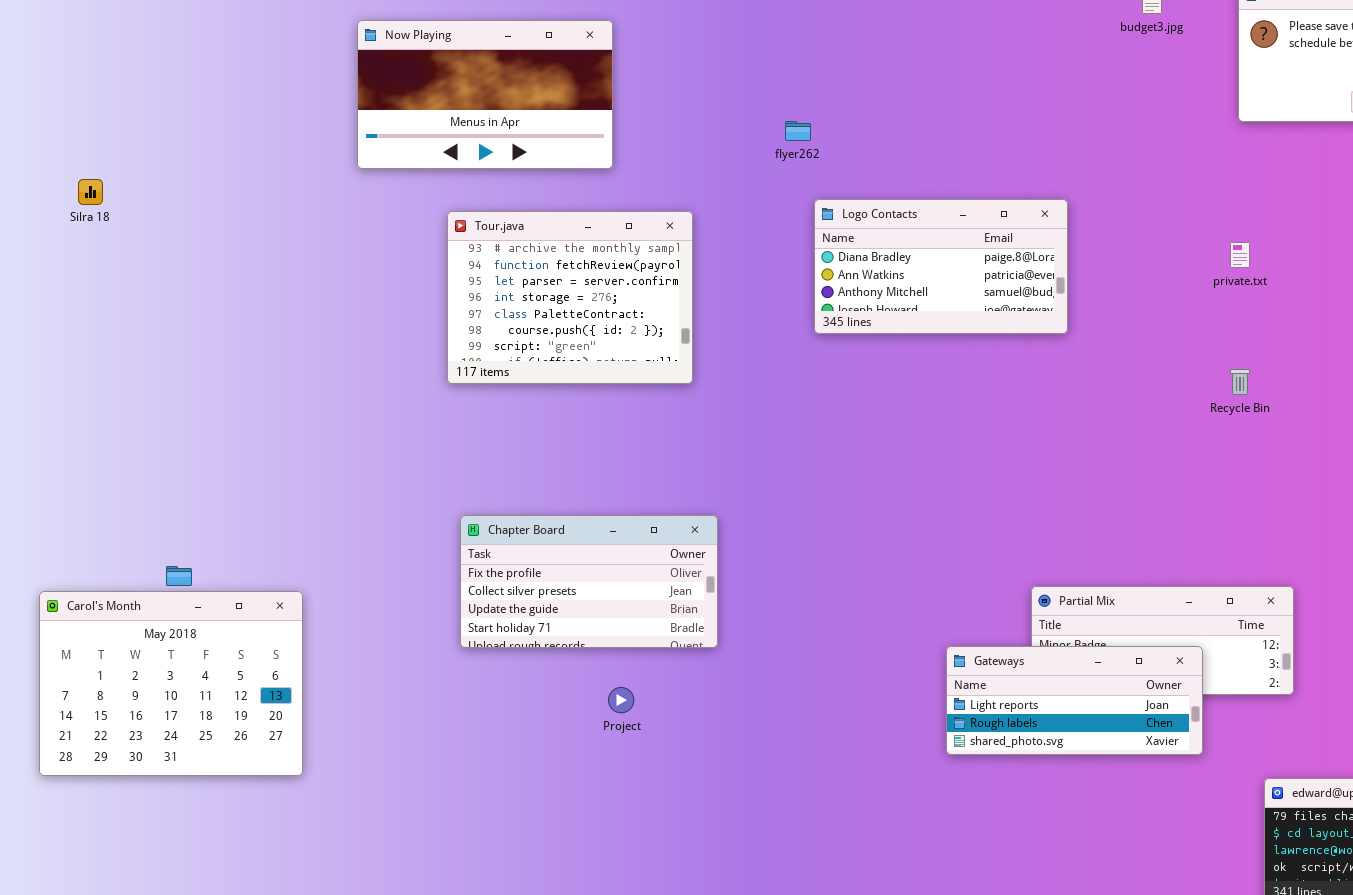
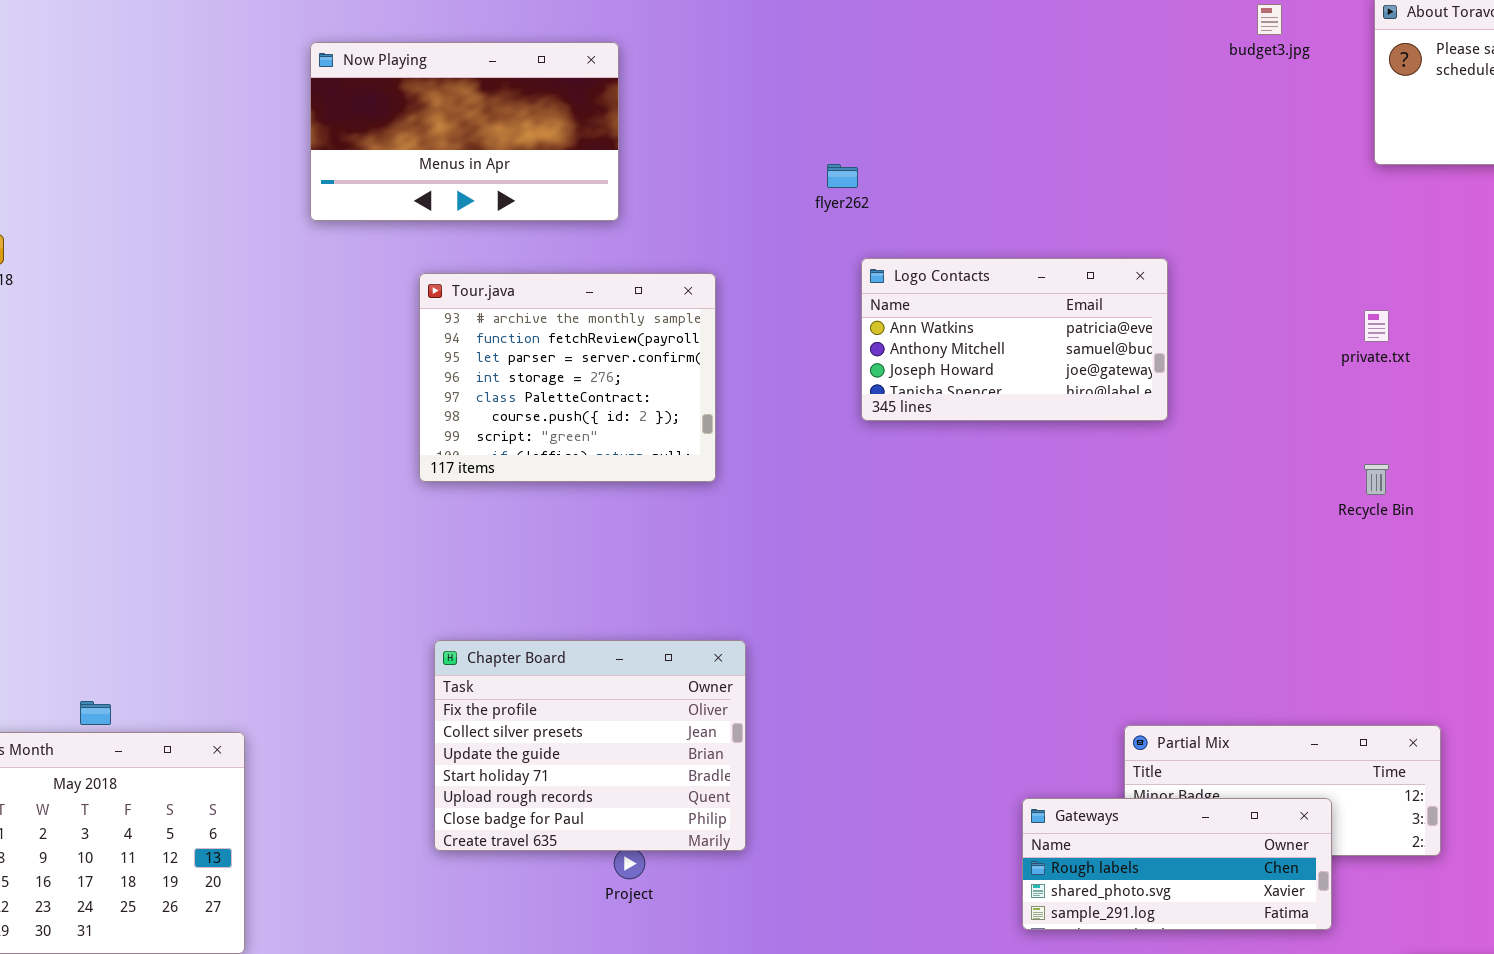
Logo Contacts: [814,199,1068,334] -> [861,258,1168,421], scrolled down 1 row
Chapter Board: [460,515,718,648] -> [434,640,746,851], resized
Gateways: [946,646,1203,755] -> [1022,798,1332,930], scrolled down 1 row

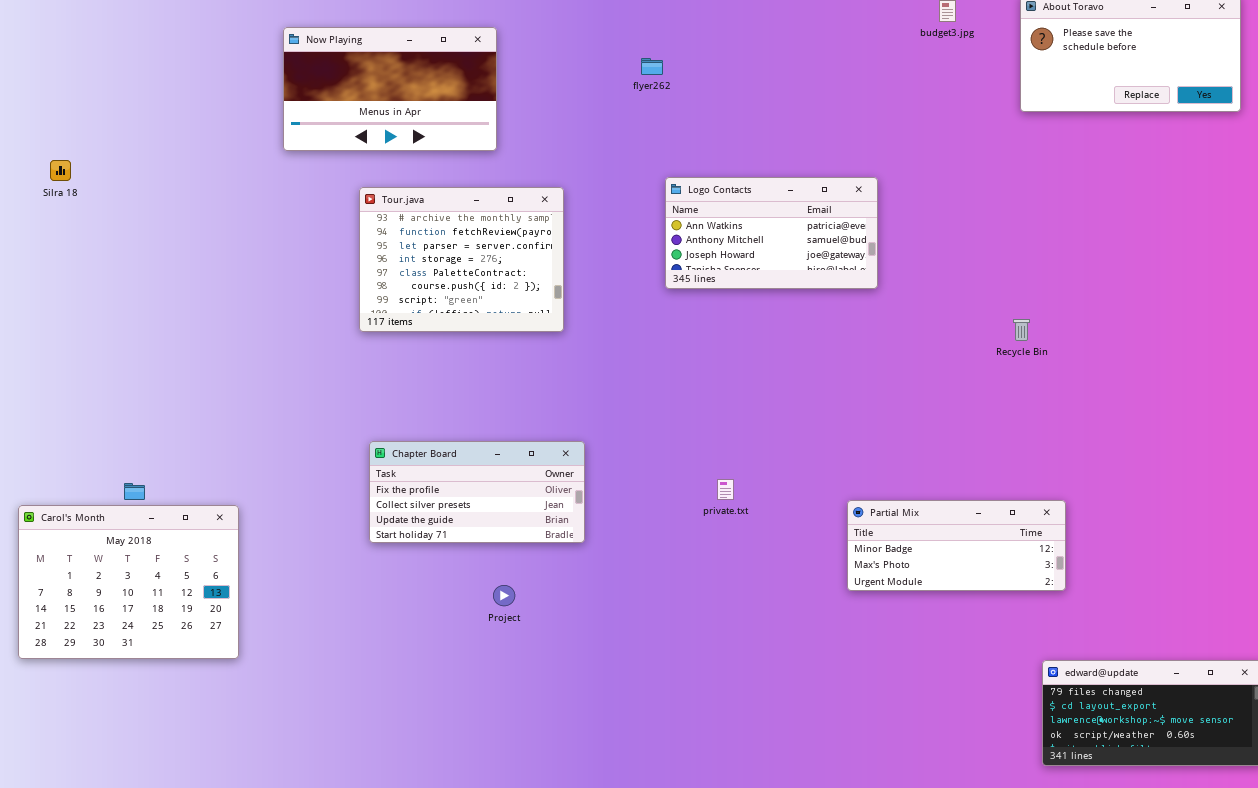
flyer262: [827,164,858,188] -> [641,58,663,75], moved
private.txt: [1364,310,1389,342] -> [717,479,734,500], moved
Chapter Board: [434,640,746,851] -> [369,441,585,543], resized
Gateways: [1022,798,1332,930] -> none, closed

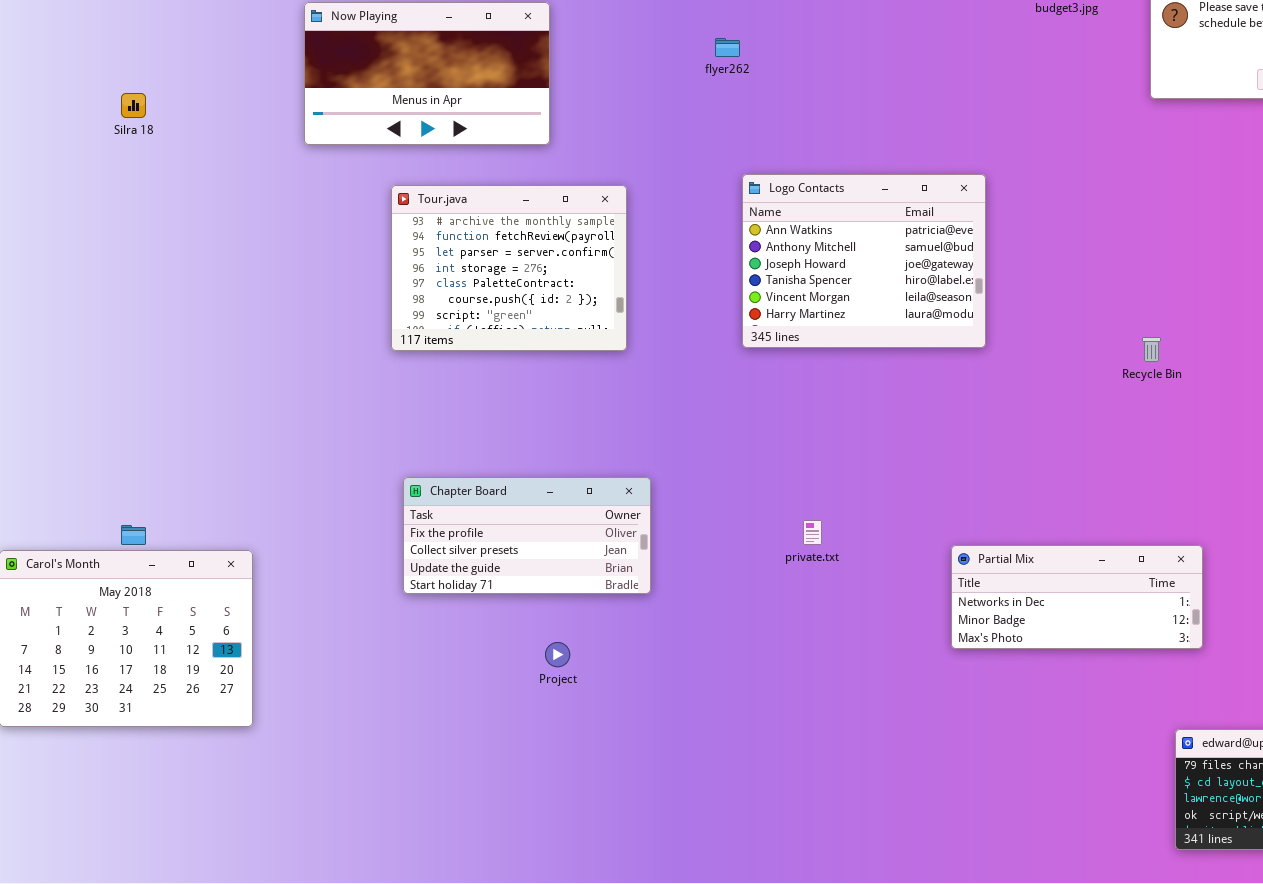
Silra 18: [50,160,71,181] -> [121,93,146,118], moved
Logo Contacts: [665,177,878,289] -> [742,174,986,348], resized
Partial Mix: [847,500,1066,591] -> [951,545,1203,649], scrolled up 1 row

